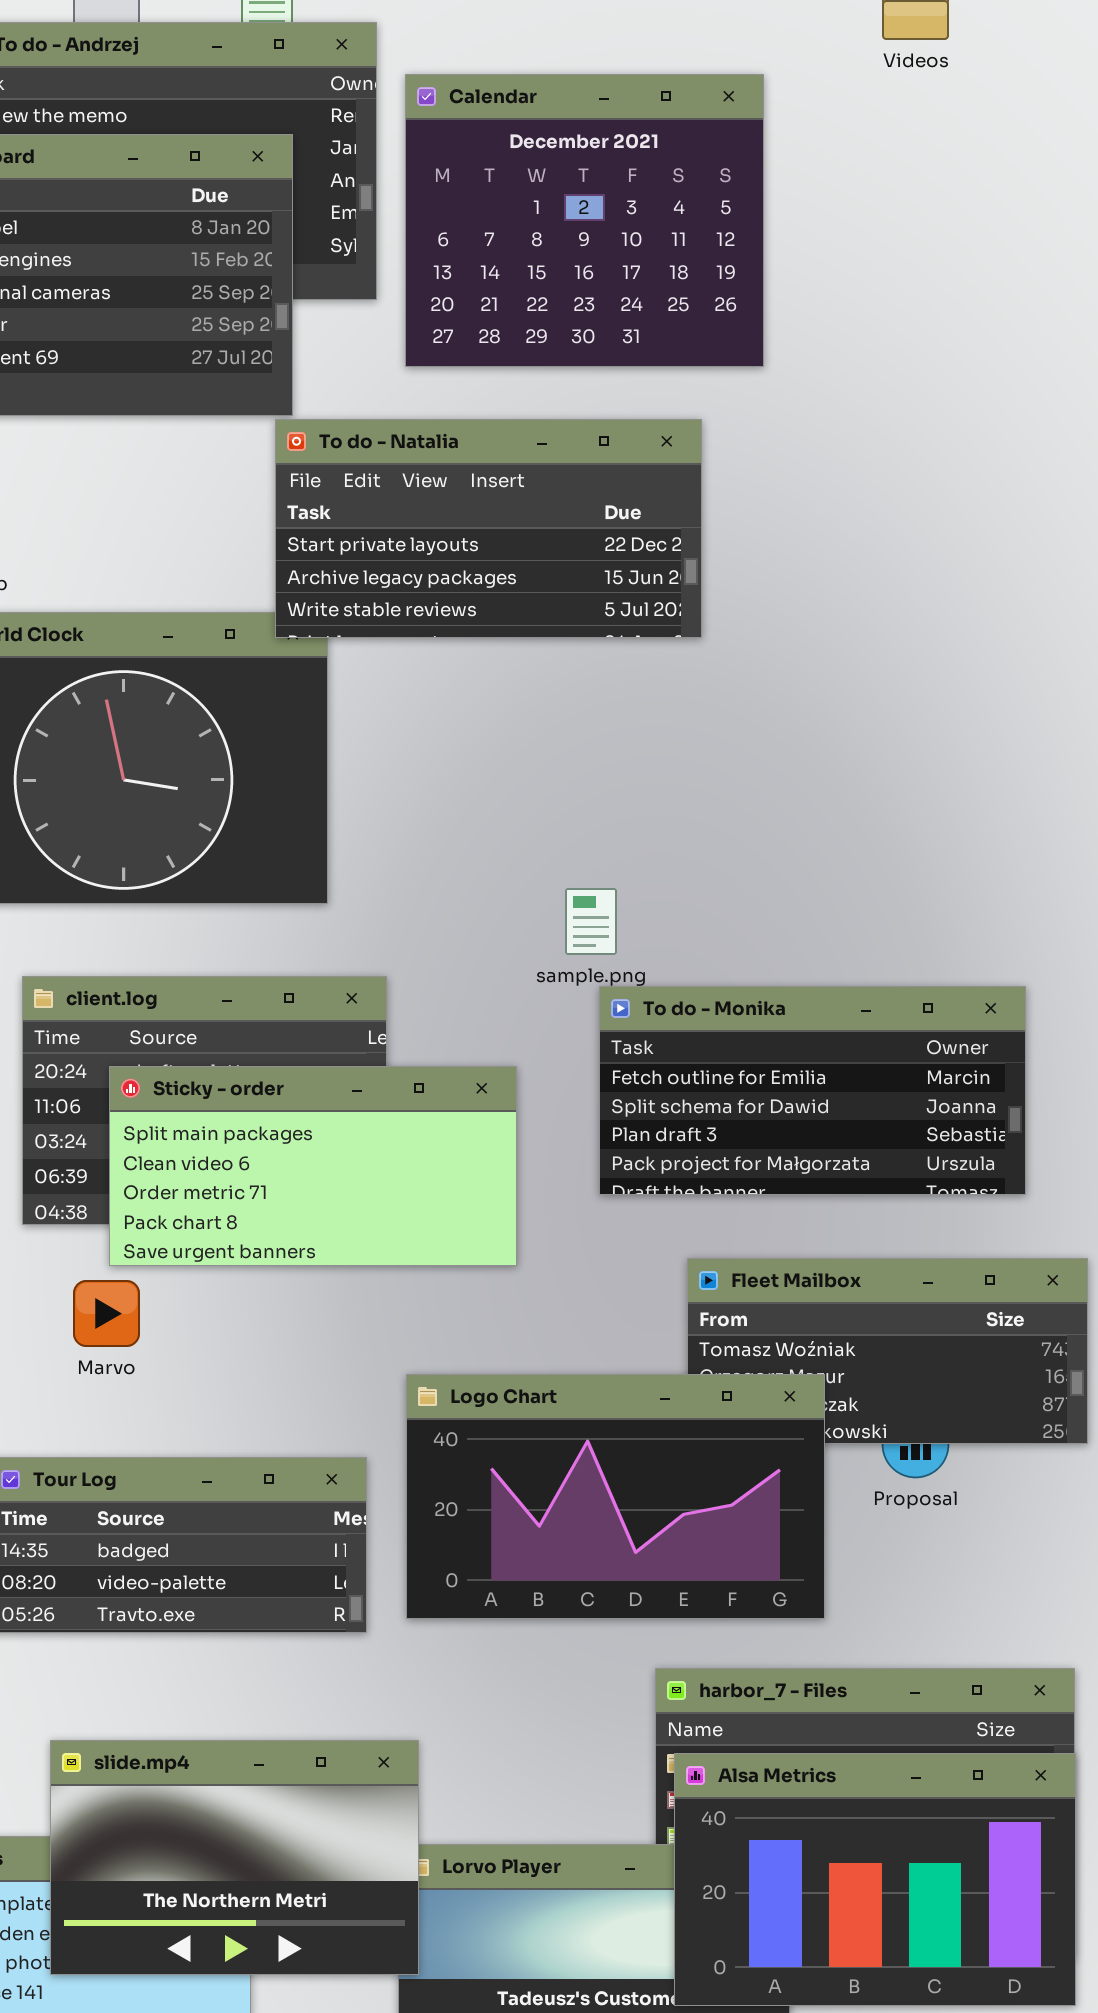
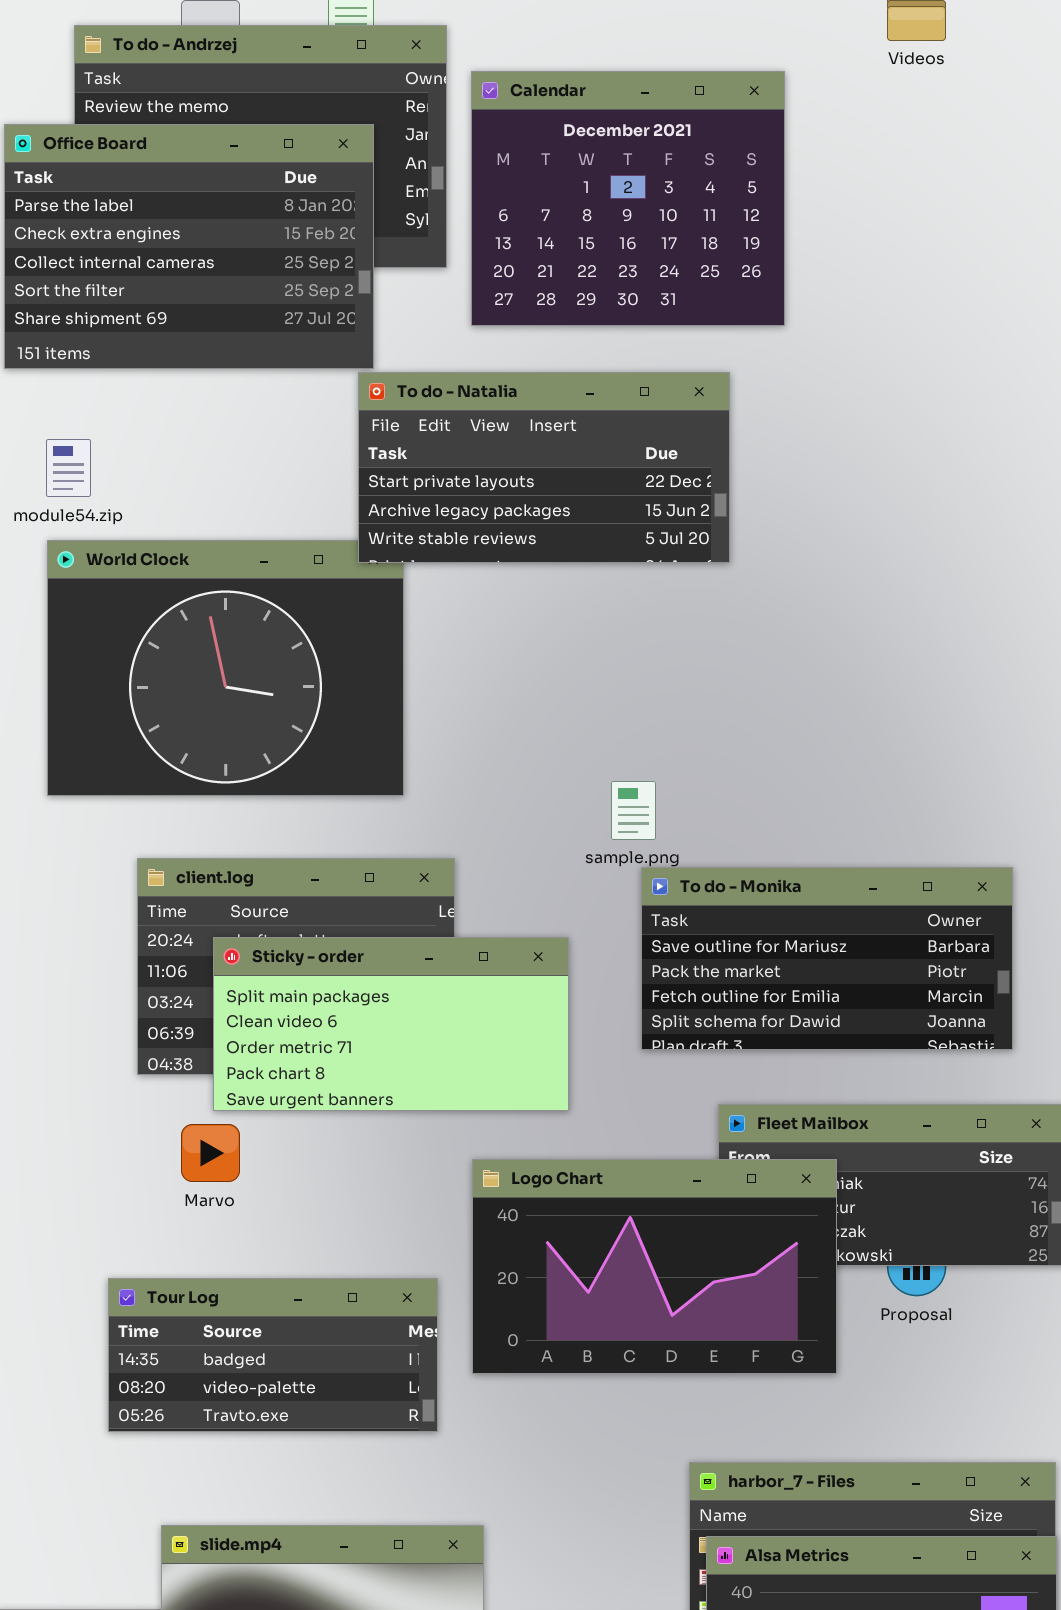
To do - Monika: [599,986,1026,1195] -> [641,867,1013,1050], scrolled up 2 rows
Logo Chart: [406,1374,825,1619] -> [472,1159,837,1374], moved

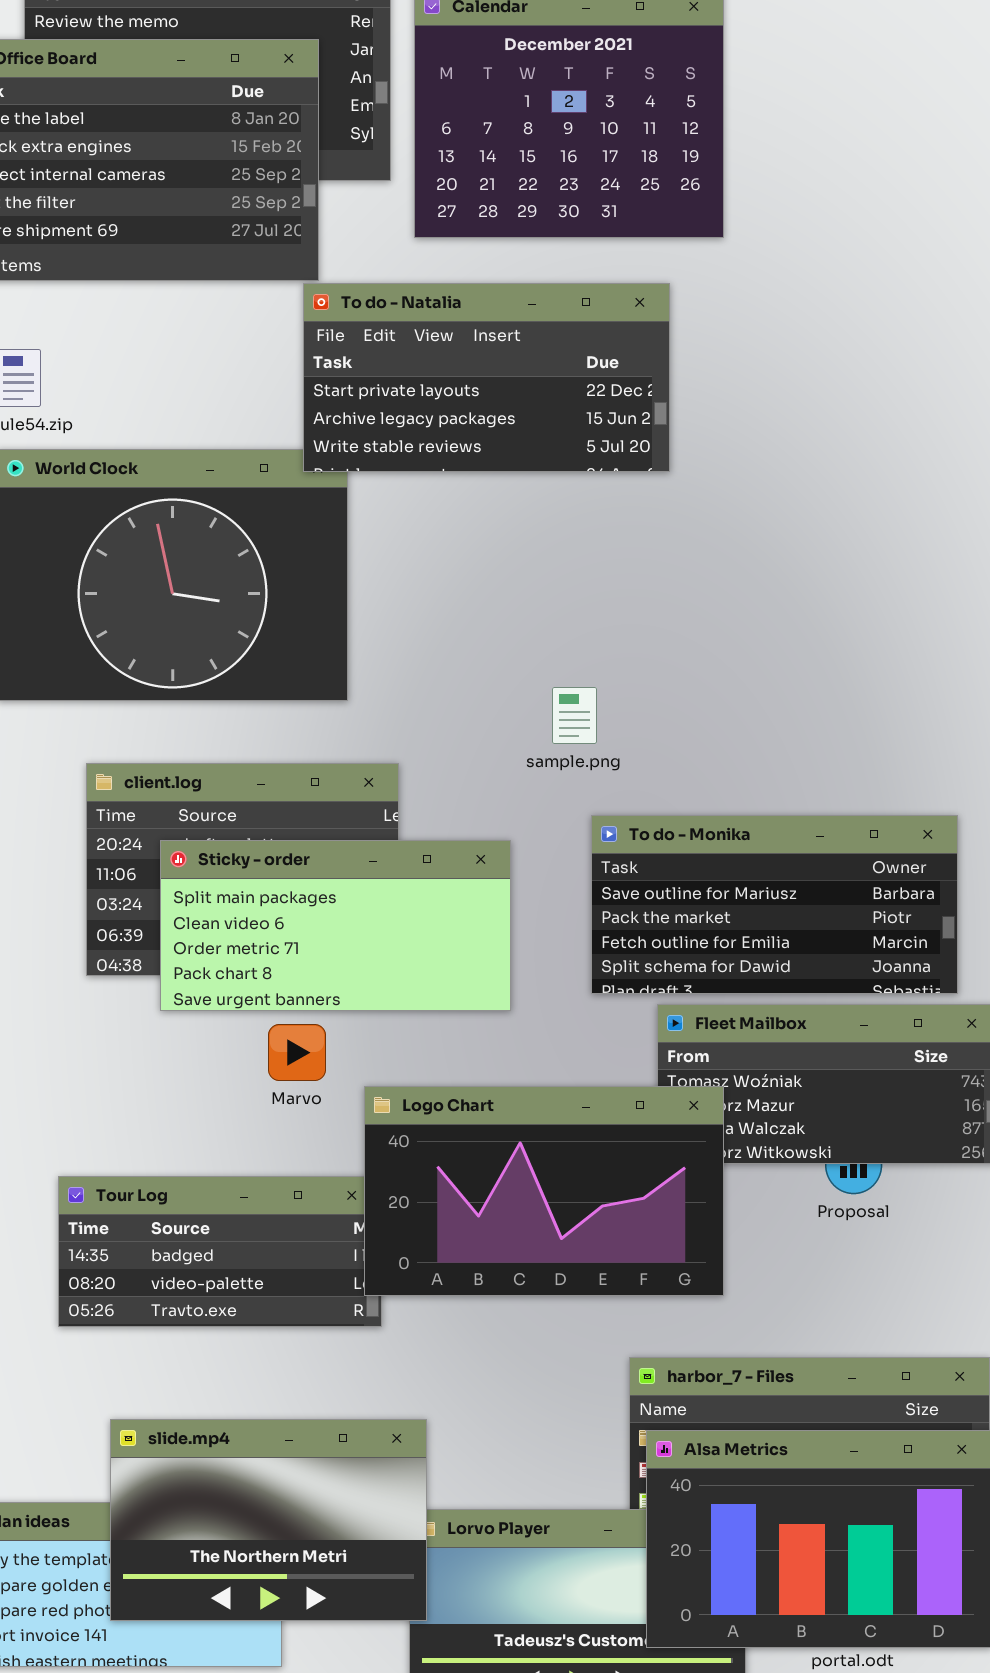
To do - Monika: [641,867,1013,1050] -> [591,815,958,994], moved
Marvo: [181,1124,240,1182] -> [268,1024,326,1081], moved
Logo Chart: [472,1159,837,1374] -> [364,1086,724,1296], moved

